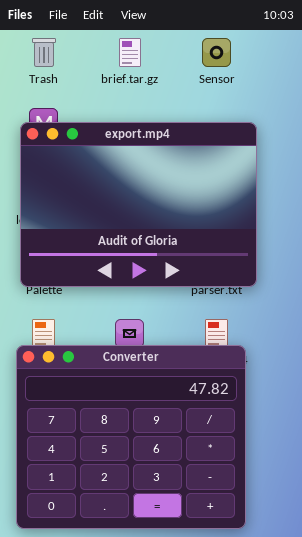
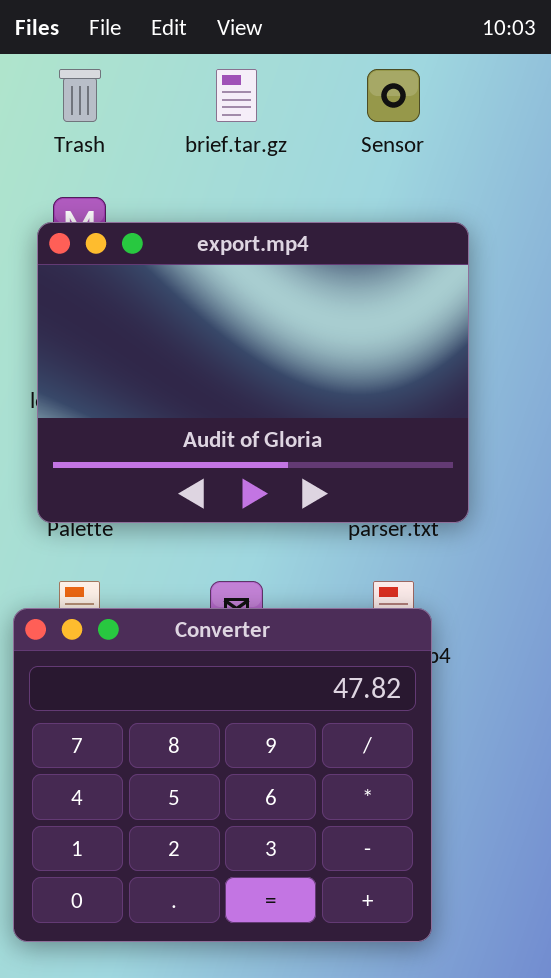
Converter: [16,345,246,529] -> [13,608,432,942], moved

